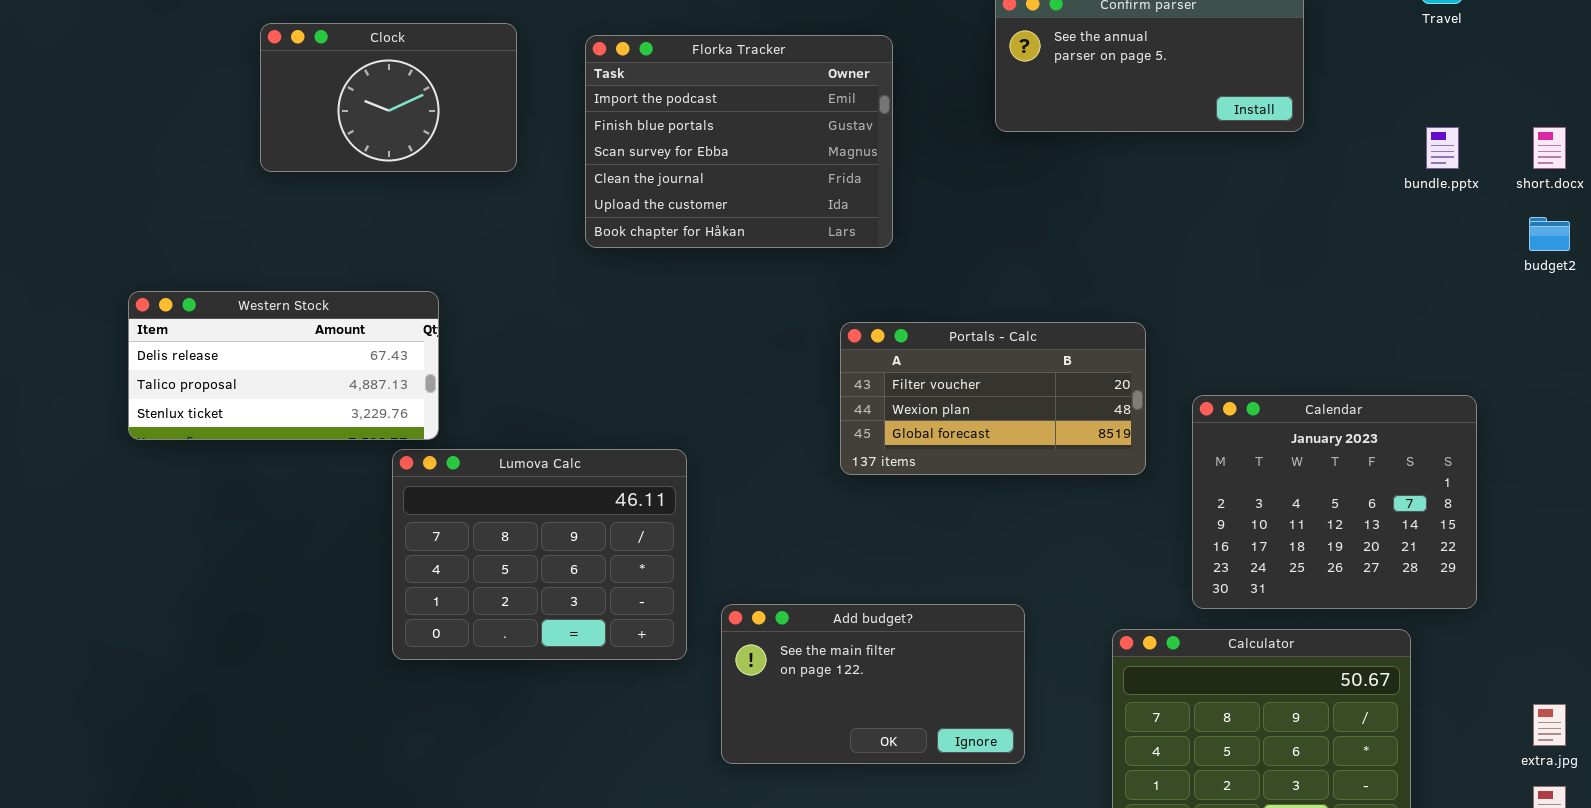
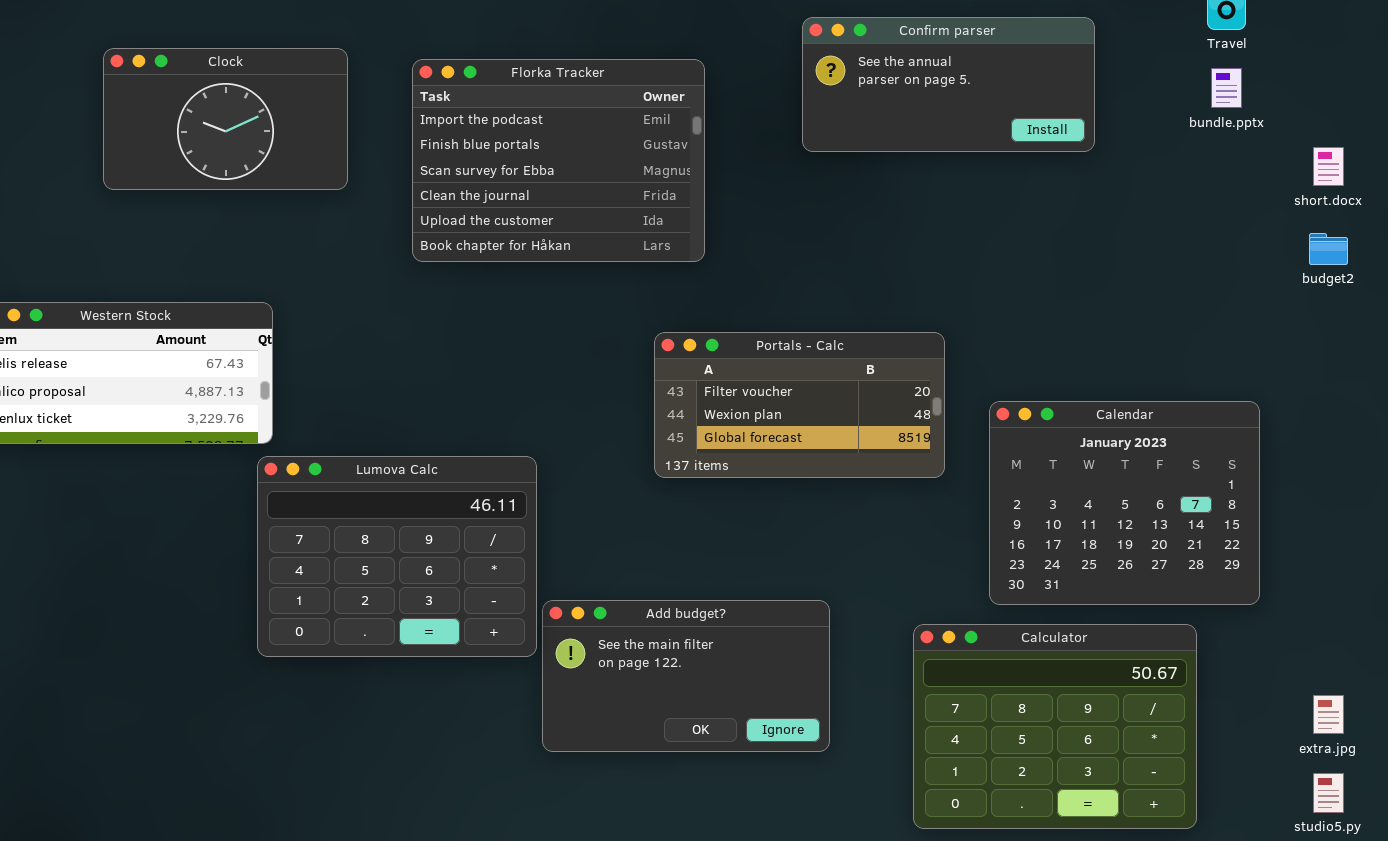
bundle.pptx: [1426,127,1459,169] -> [1211,68,1242,108], moved
Lumova Calc: [392,449,687,660] -> [257,456,537,657], moved

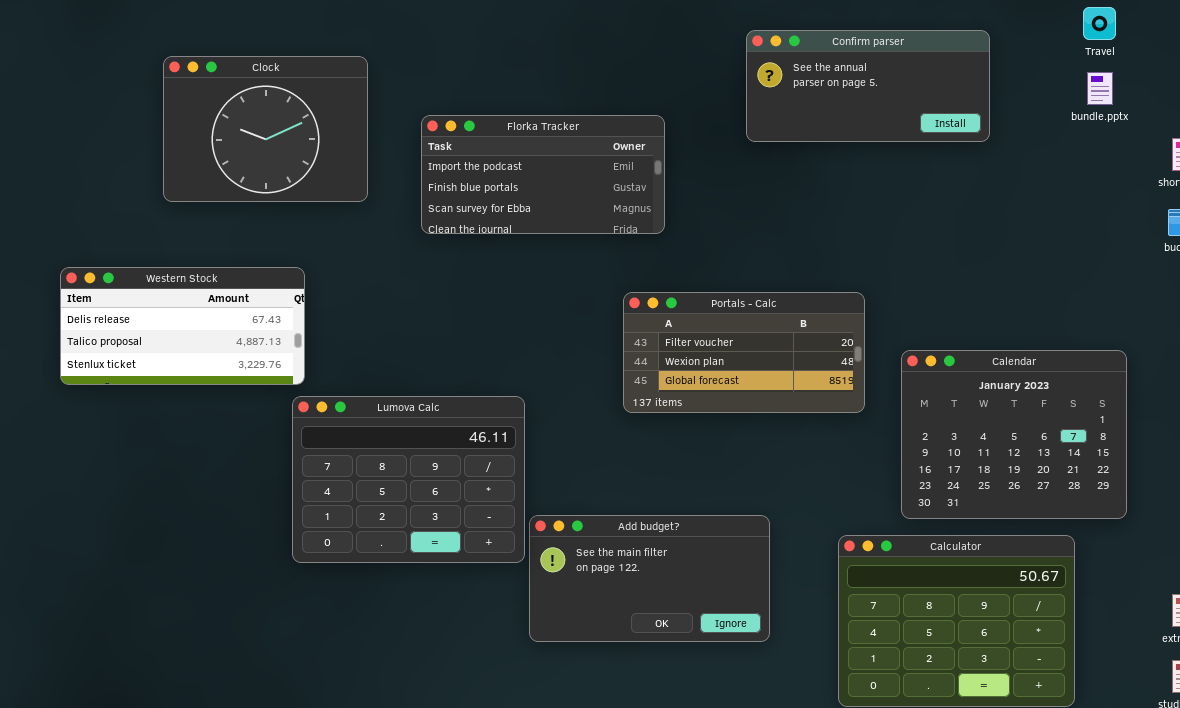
Clock: [103,48,348,190] -> [163,56,368,202], resized
Florka Tracker: [412,59,705,262] -> [421,115,665,234], resized

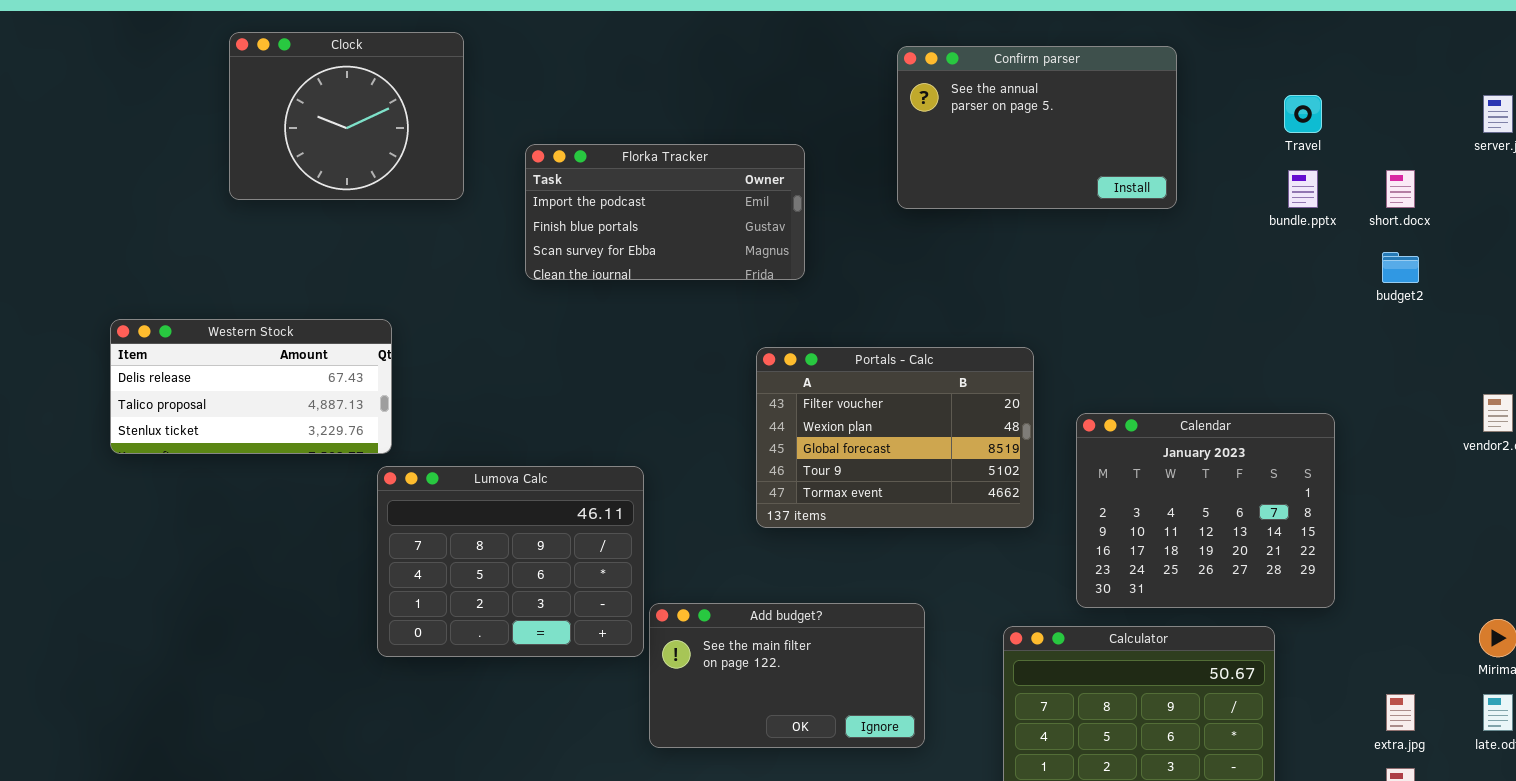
Travel: [1083,7,1116,40] -> [1284,95,1322,133], moved
Confirm parser: [746,30,990,142] -> [897,46,1177,209], resized
Clock: [163,56,368,202] -> [229,32,464,200], moved
bundle.pptx: [1087,72,1113,105] -> [1288,170,1318,208], moved
Portals - Calc: [623,292,865,413] -> [756,347,1034,528], resized

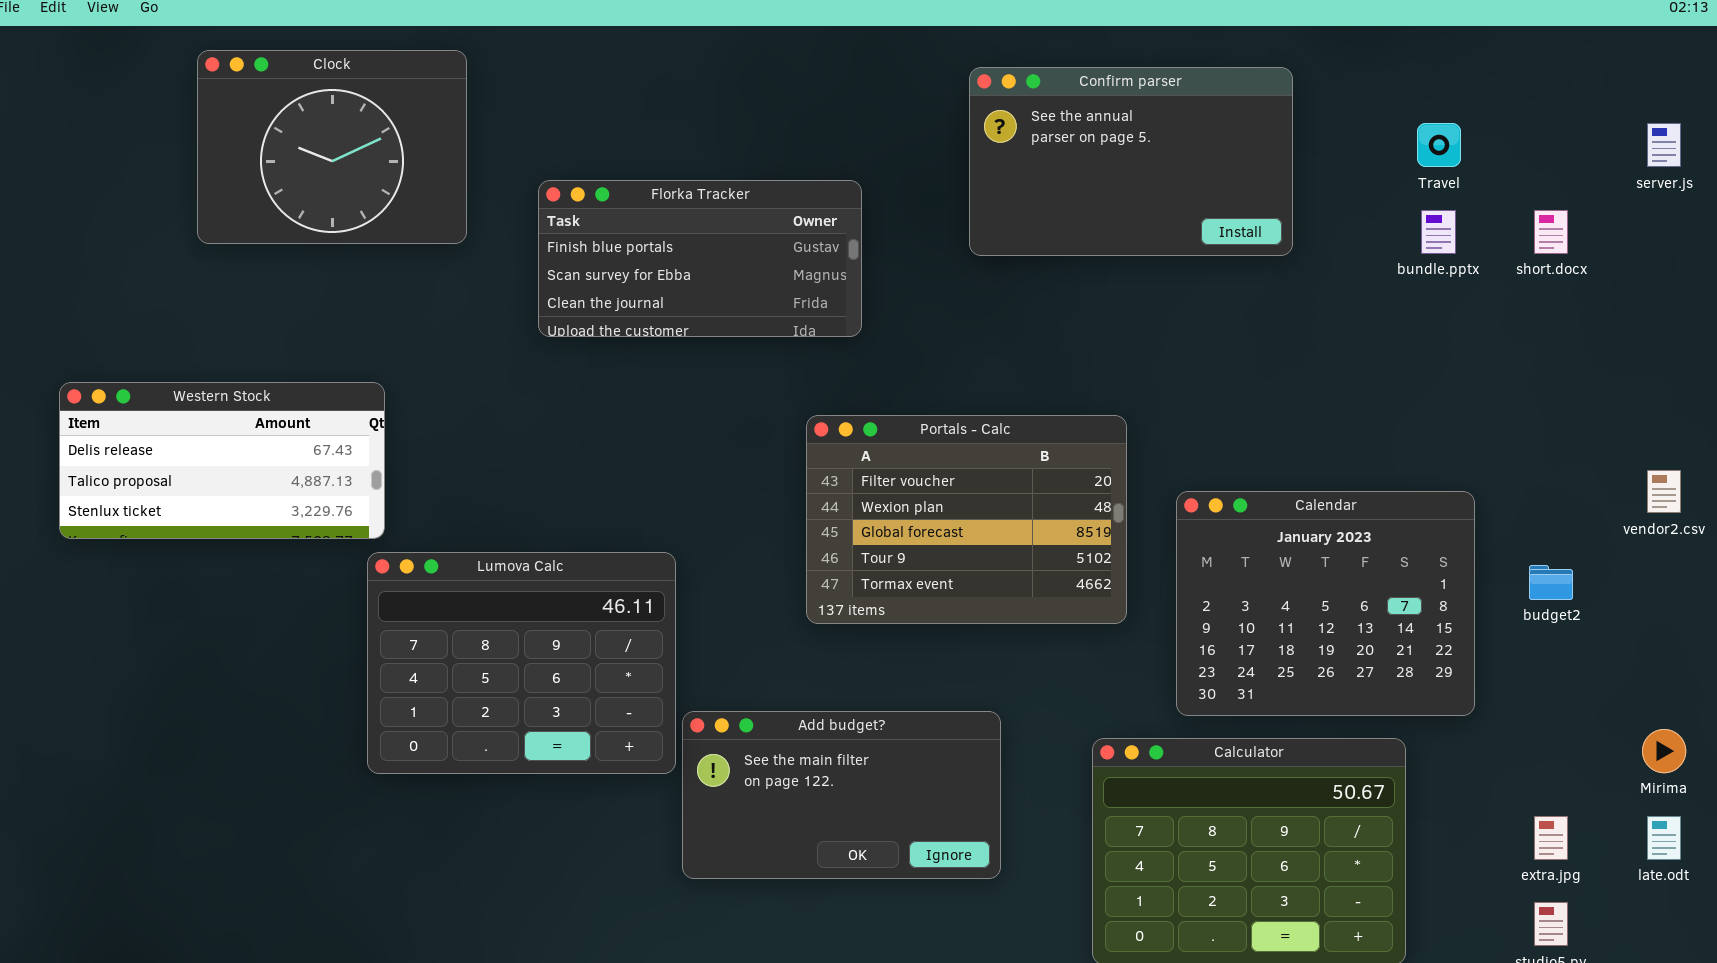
Florka Tracker: [525,144,805,280] -> [538,180,862,337], scrolled down 1 row
budget2: [1382,252,1419,283] -> [1529,565,1573,600], moved

